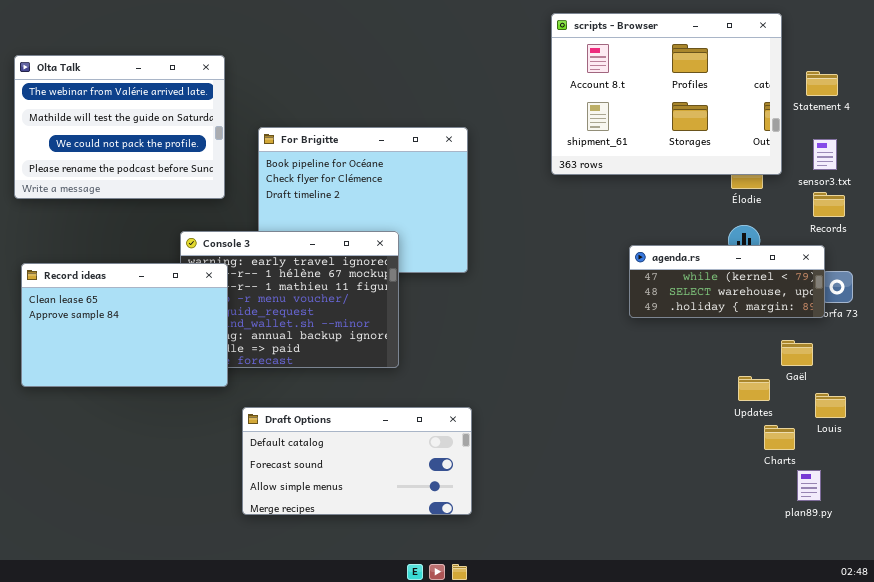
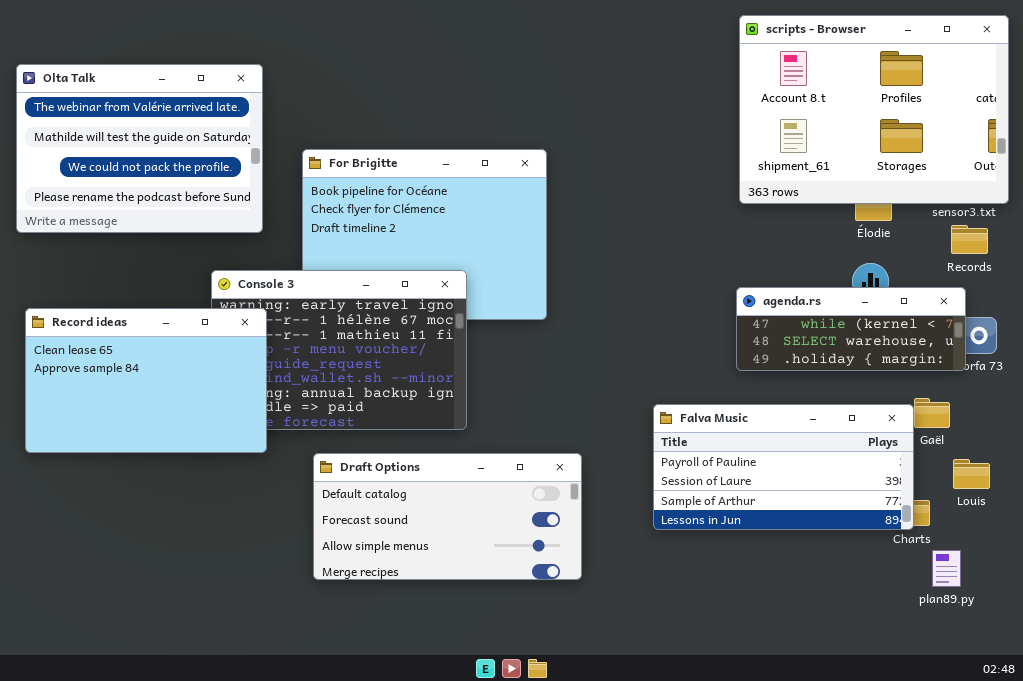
scripts - Browser: [551,13,782,175] -> [739,15,1009,204], moved
Falva Music: none -> [653,404,914,530], opened
Draft Options: [242,407,472,515] -> [313,453,582,580], moved

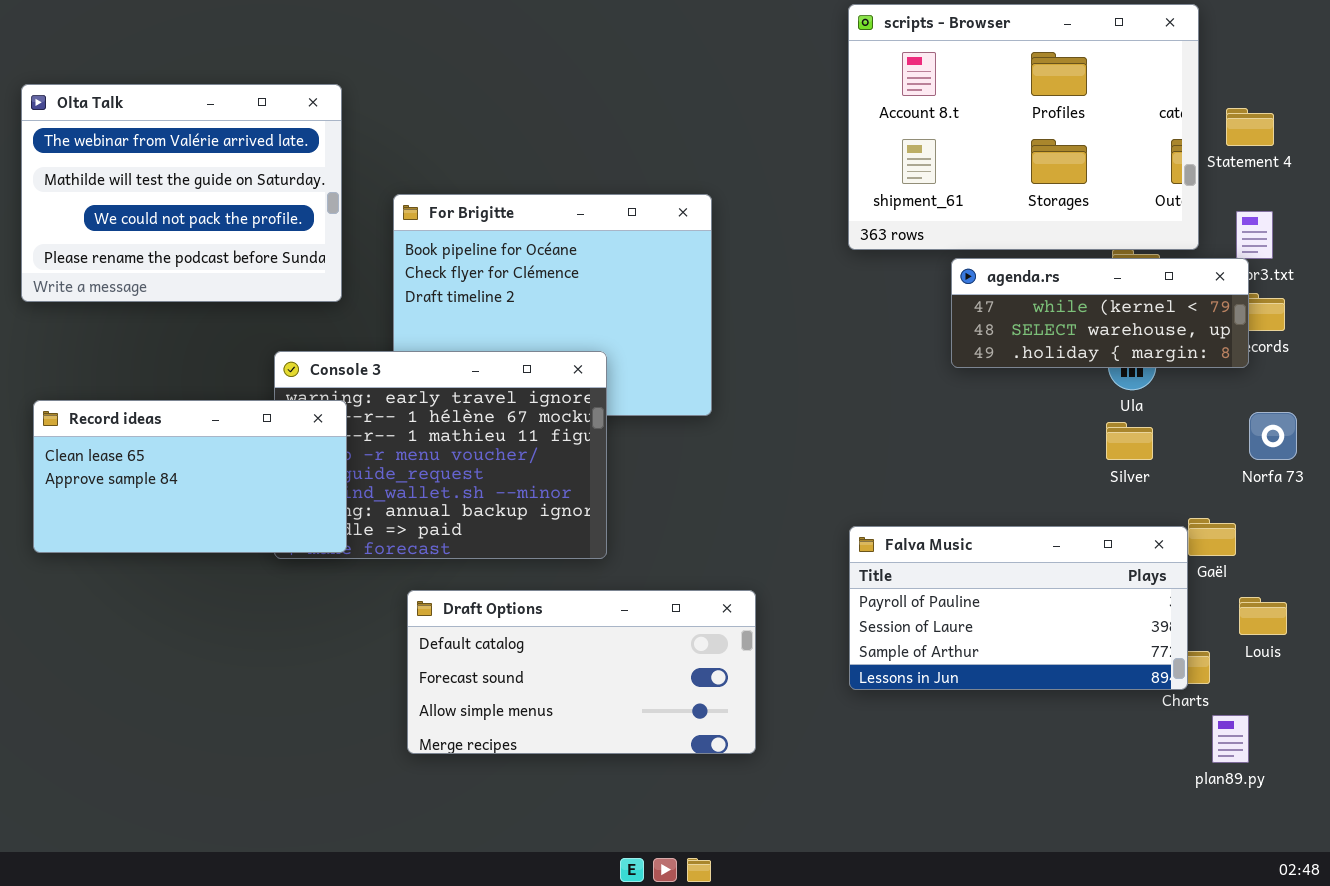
scripts - Browser: [739,15,1009,204] -> [848,4,1199,250], moved
agenda.rs: [736,287,966,371] -> [951,258,1249,368], moved
Record ideas: [25,308,267,453] -> [33,400,347,553], resized

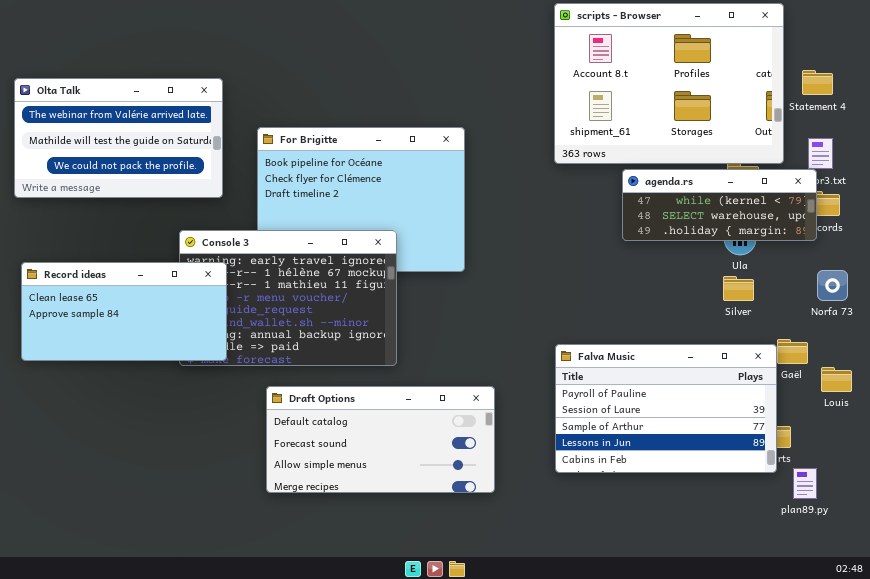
Olta Talk: [21,84,342,302] -> [14,78,223,198], resized
Falva Music: [849,526,1188,690] -> [555,344,777,473], resized
Louis: [1239,597,1287,635] -> [821,367,852,392], moved

